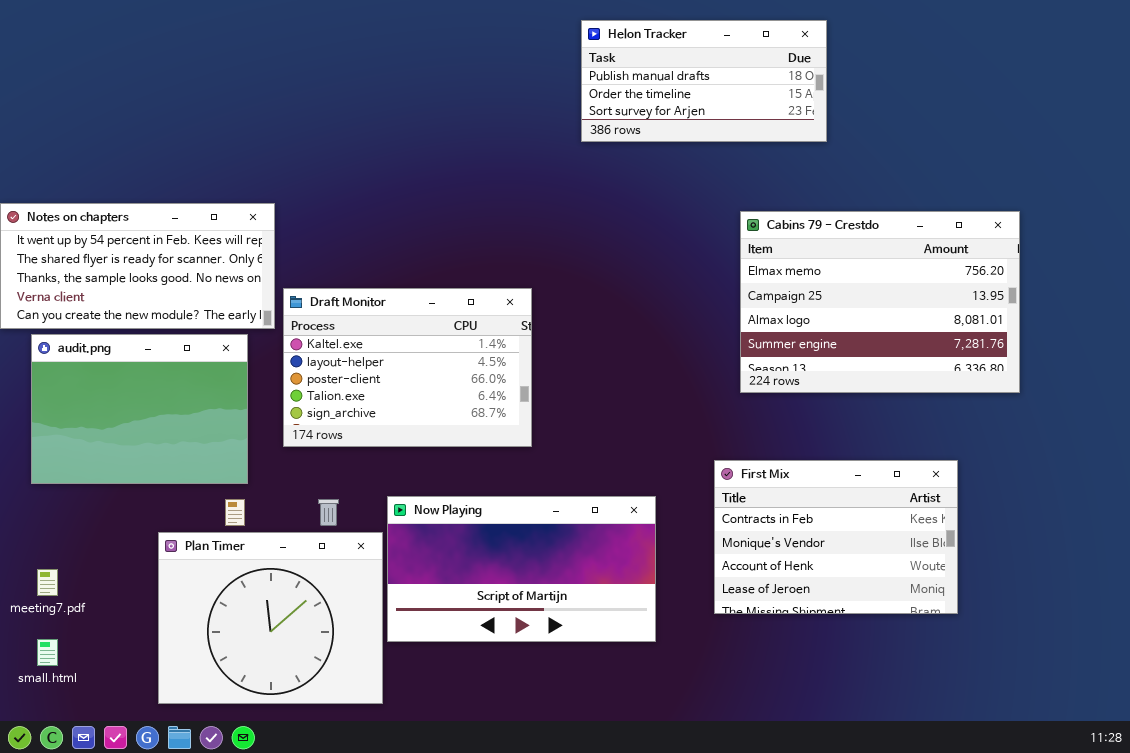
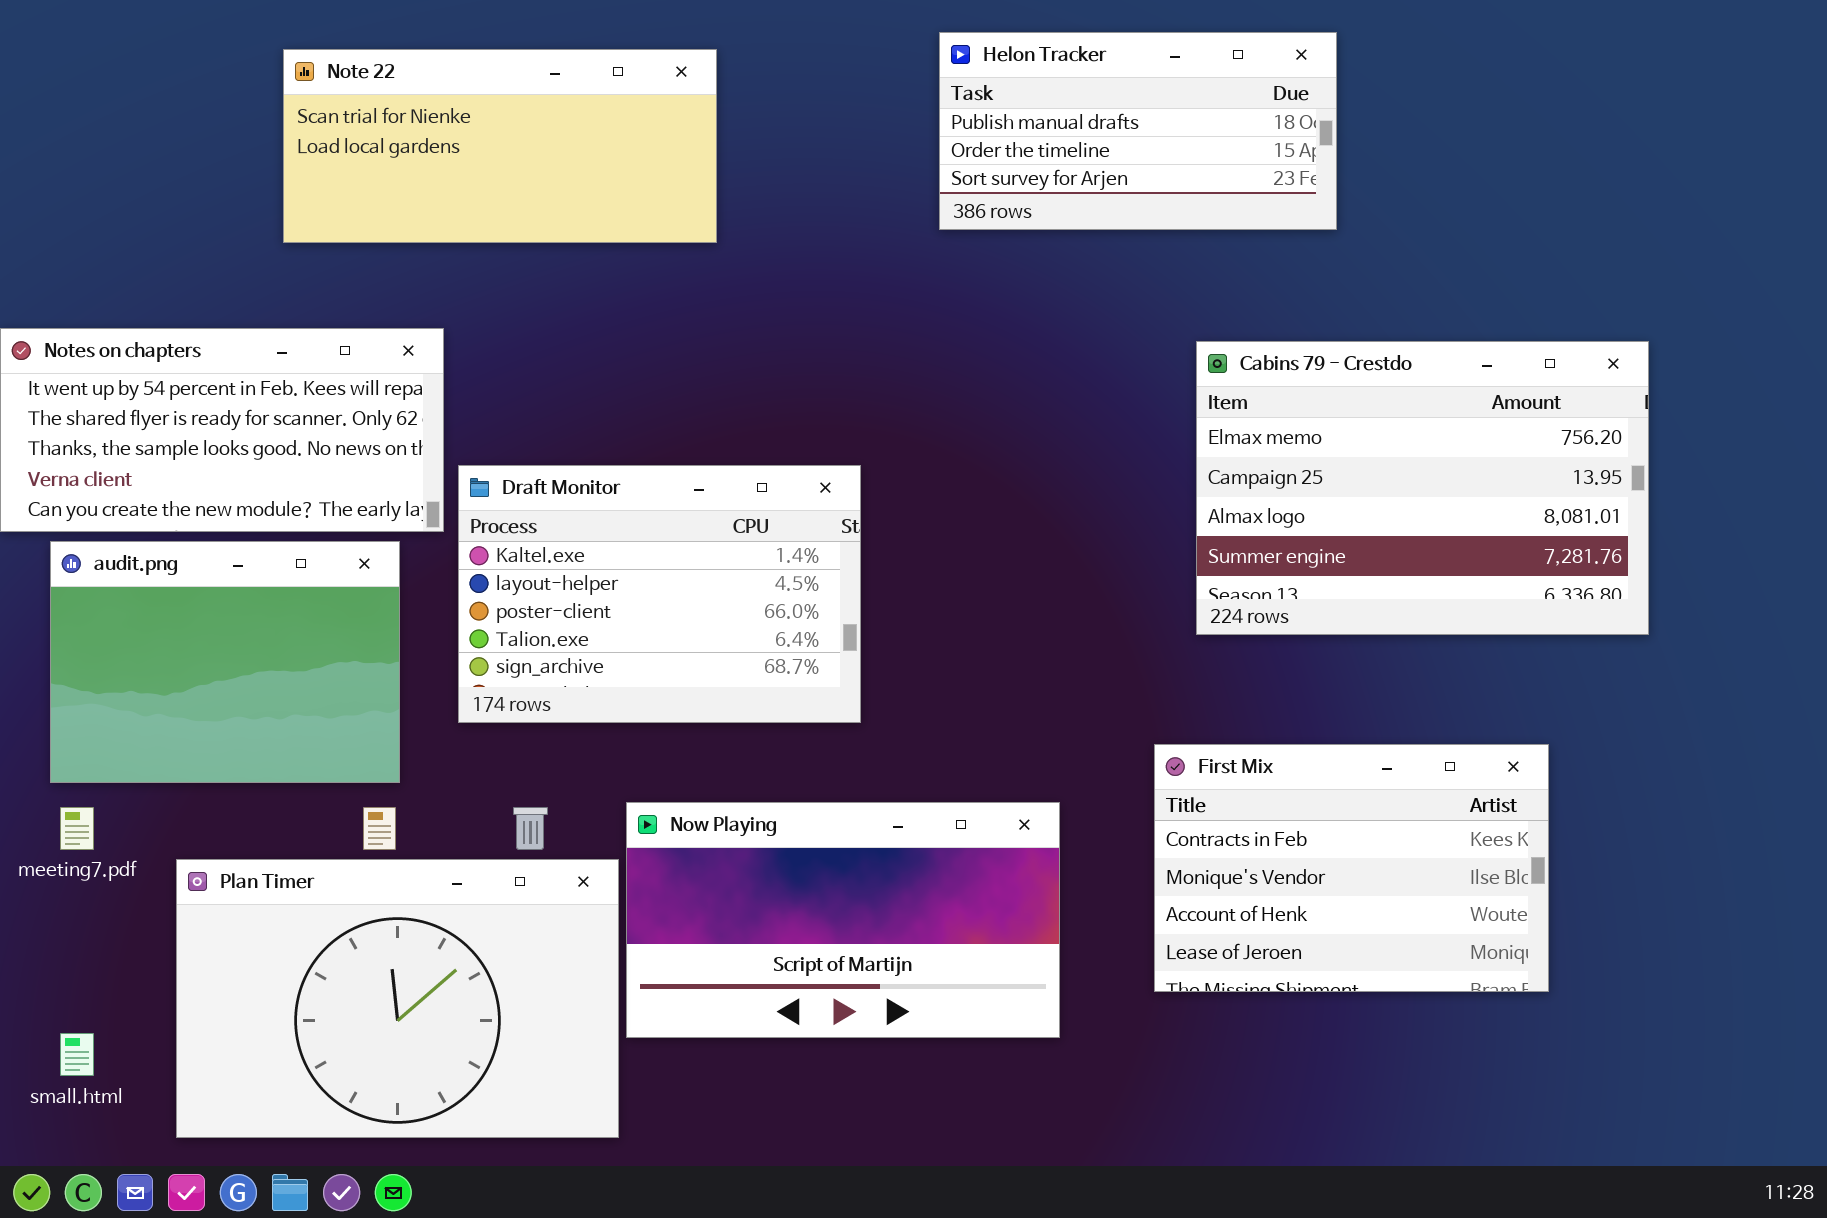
Note 22: none -> [283,49,717,243], opened
Plan Timer: [158,532,383,704] -> [176,859,619,1138], resized
meeting7.pdf: [37,569,58,596] -> [60,807,94,850], moved

